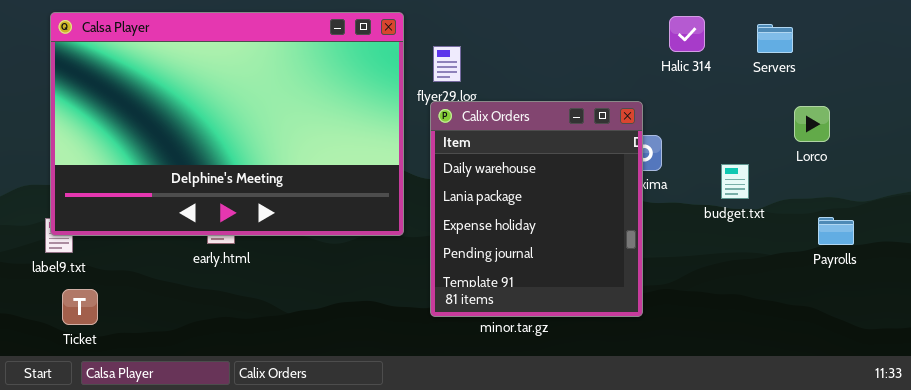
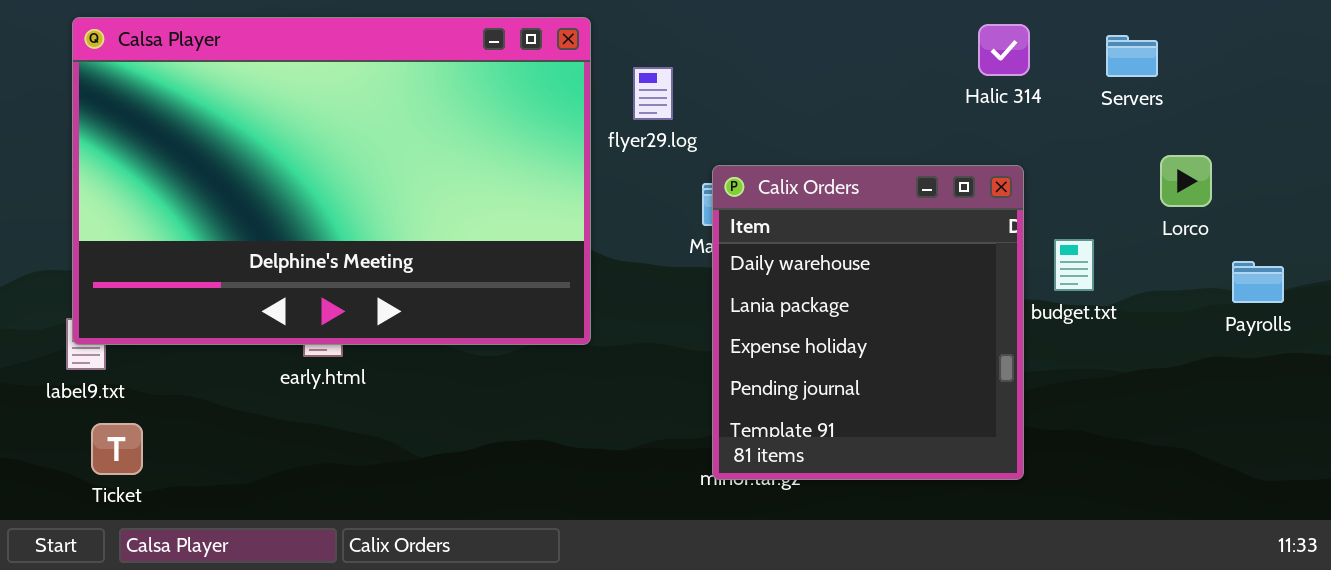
Calix Orders: [430,101,643,317] -> [712,165,1024,480], moved
Payrolls: [818,217,854,245] -> [1232,261,1284,303], moved

